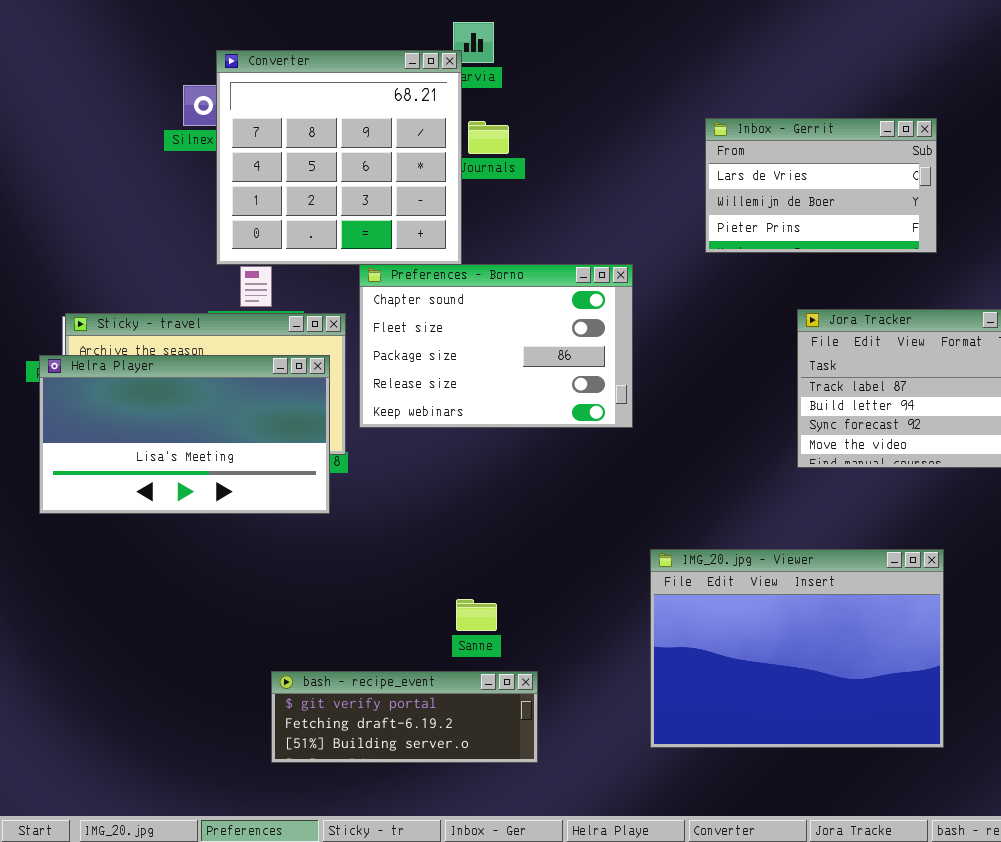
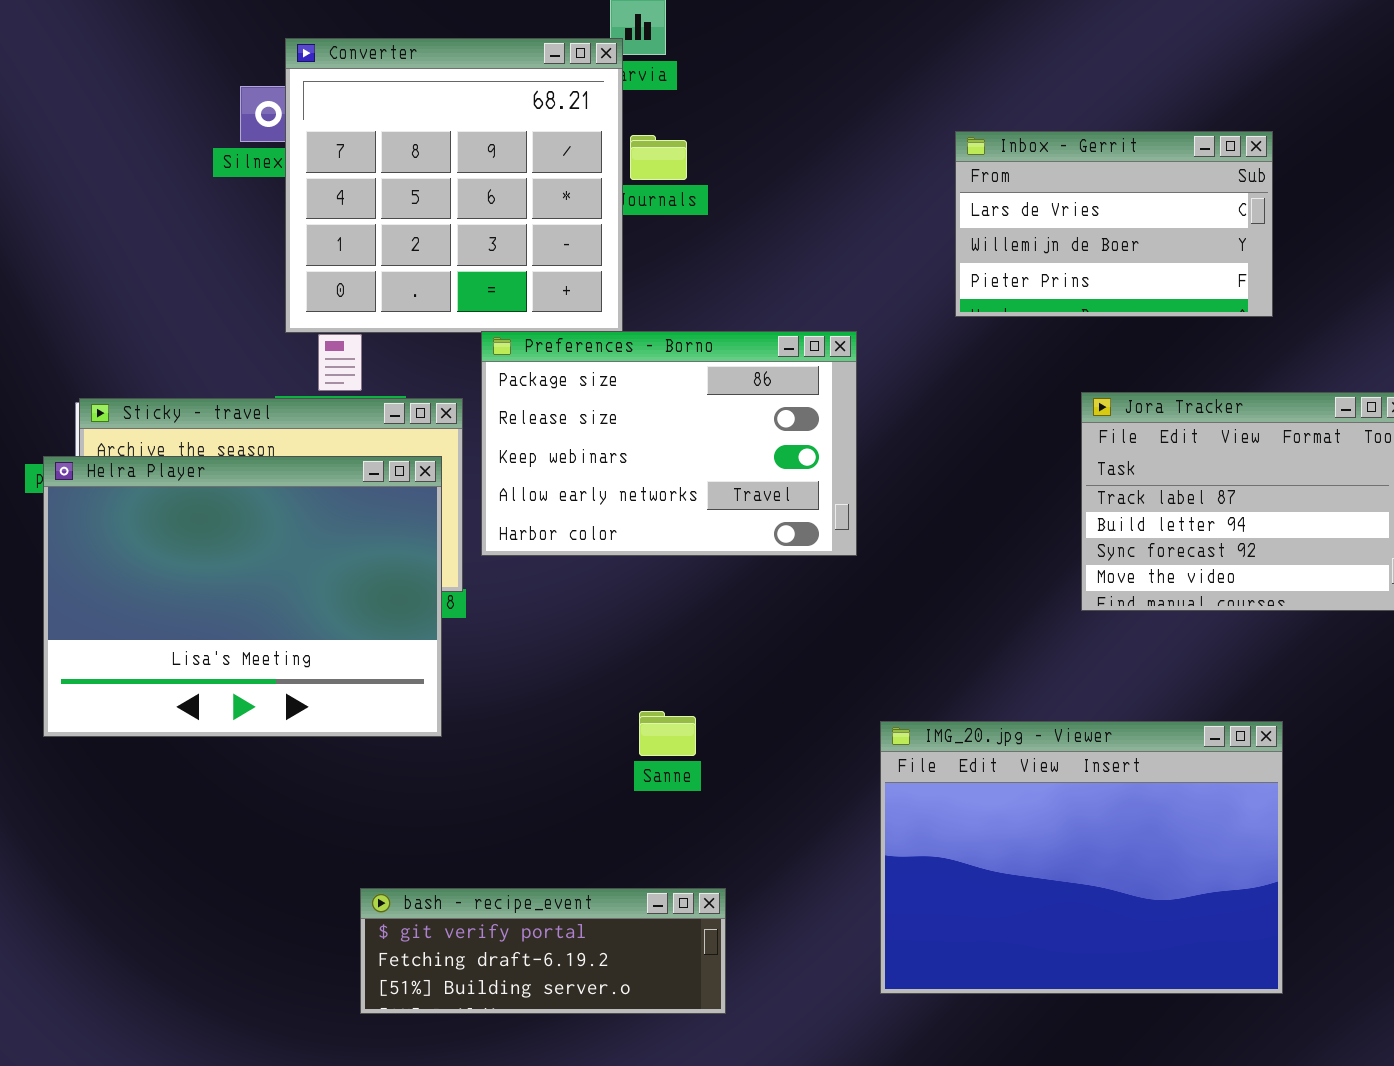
Preferences - Borno: [359,264,633,428] -> [481,331,857,556], scrolled down 2 rows
Helra Player: [39,355,330,514] -> [43,456,442,737], resized
Sanne: [456,599,497,631] -> [639,711,696,756], moved

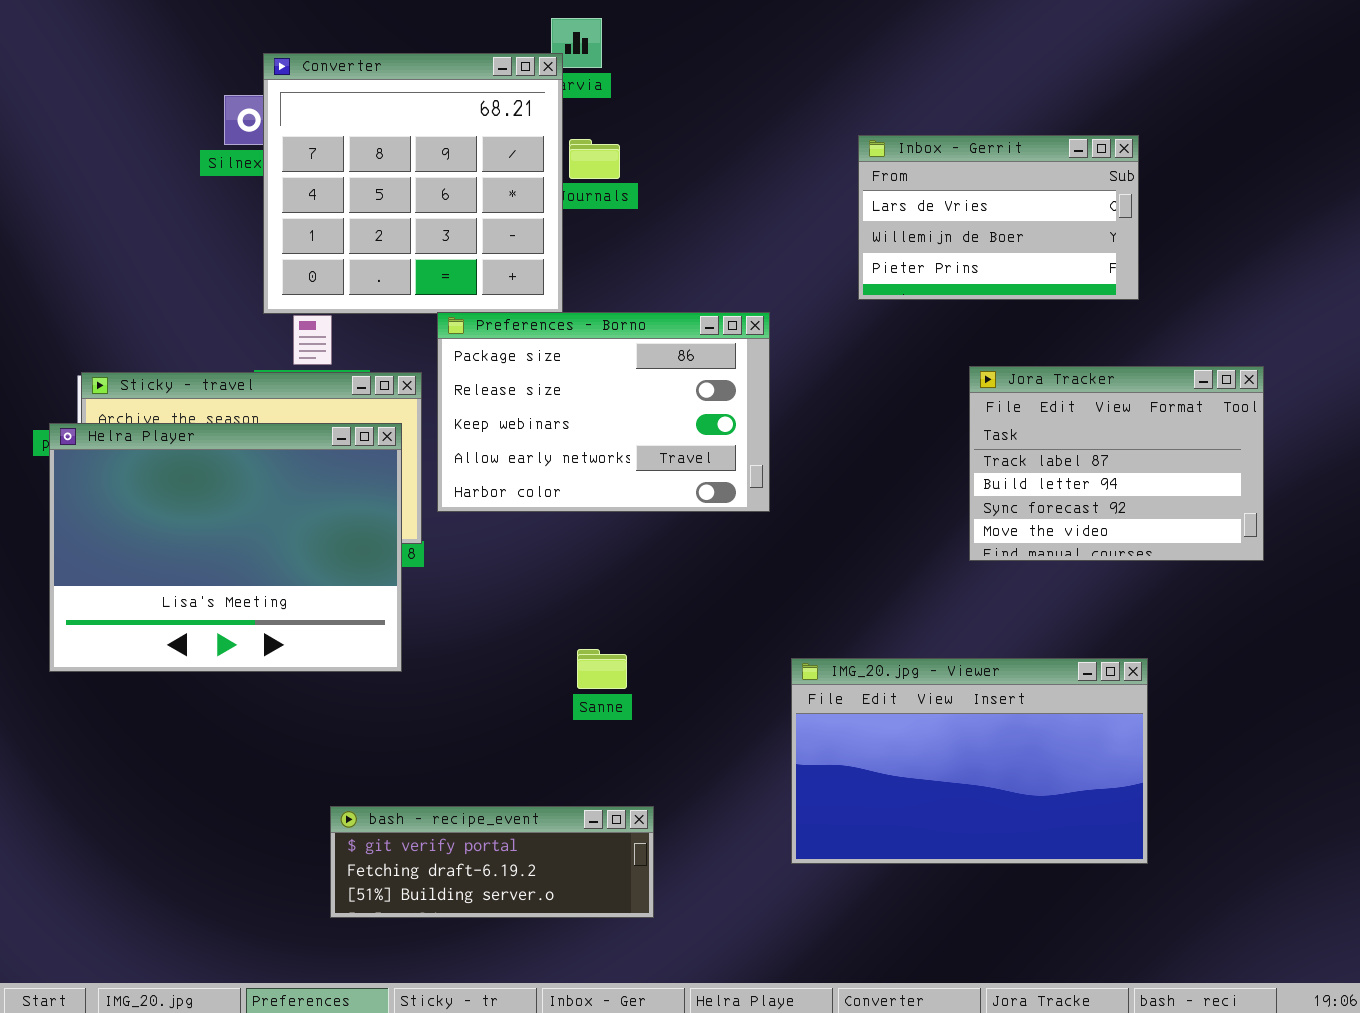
IMG_20.jpg - Viewer: [880,721,1283,994] -> [791,658,1148,864], resized

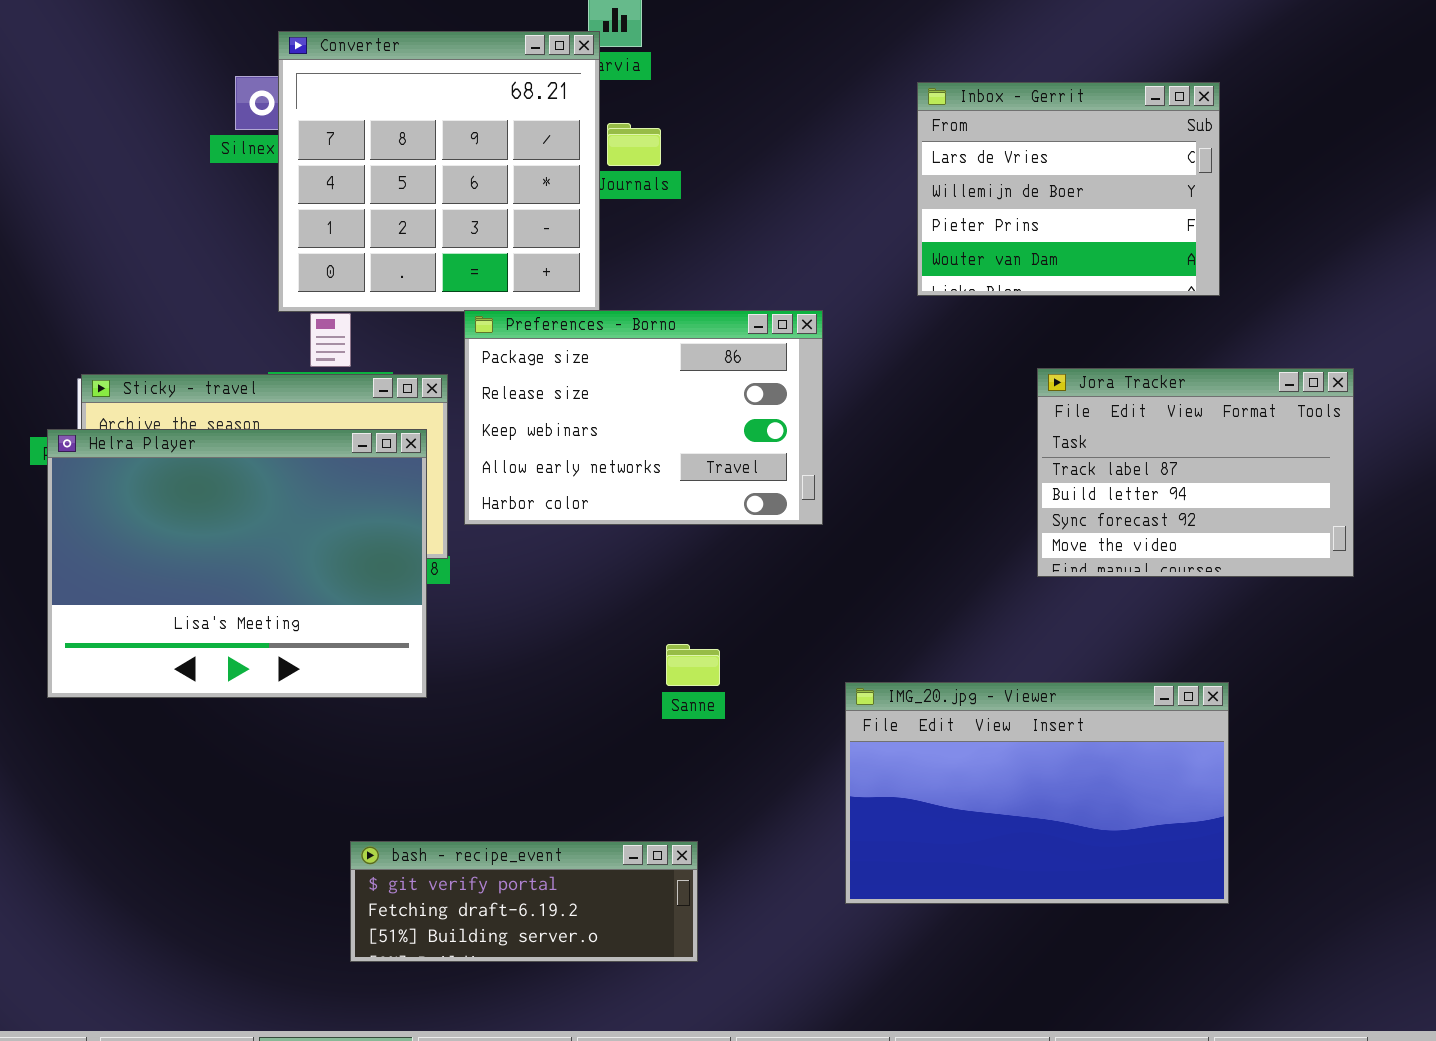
Inbox - Gerrit: [858,135,1139,300] -> [917,82,1220,296], resized
Sanne: [577,649,627,689] -> [666,644,720,686], moved

